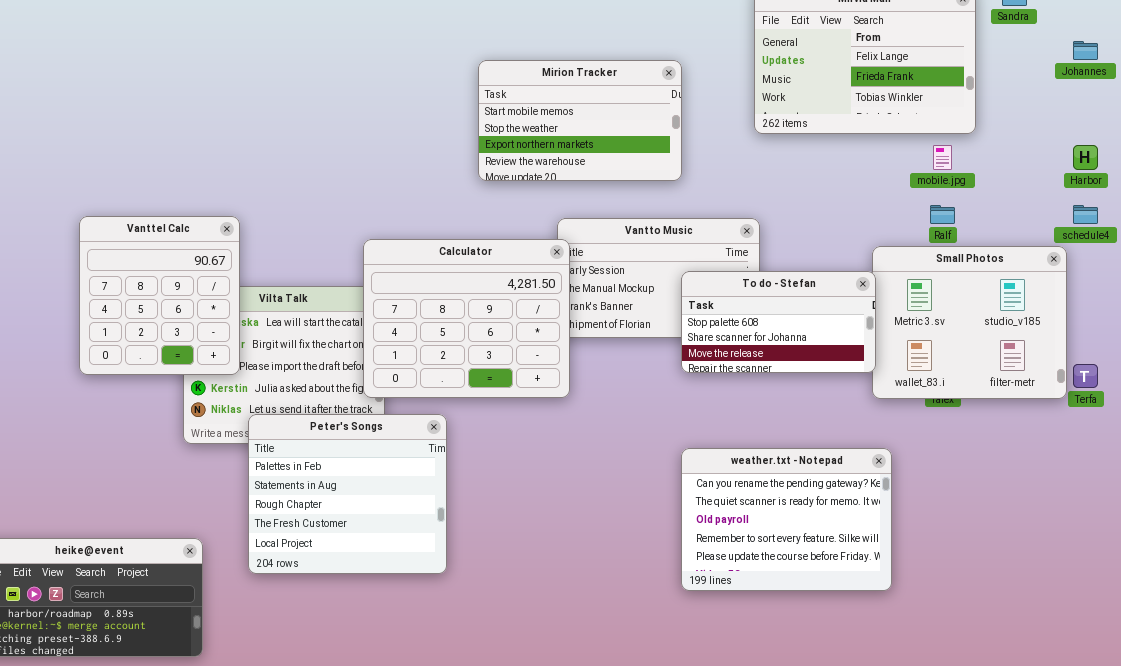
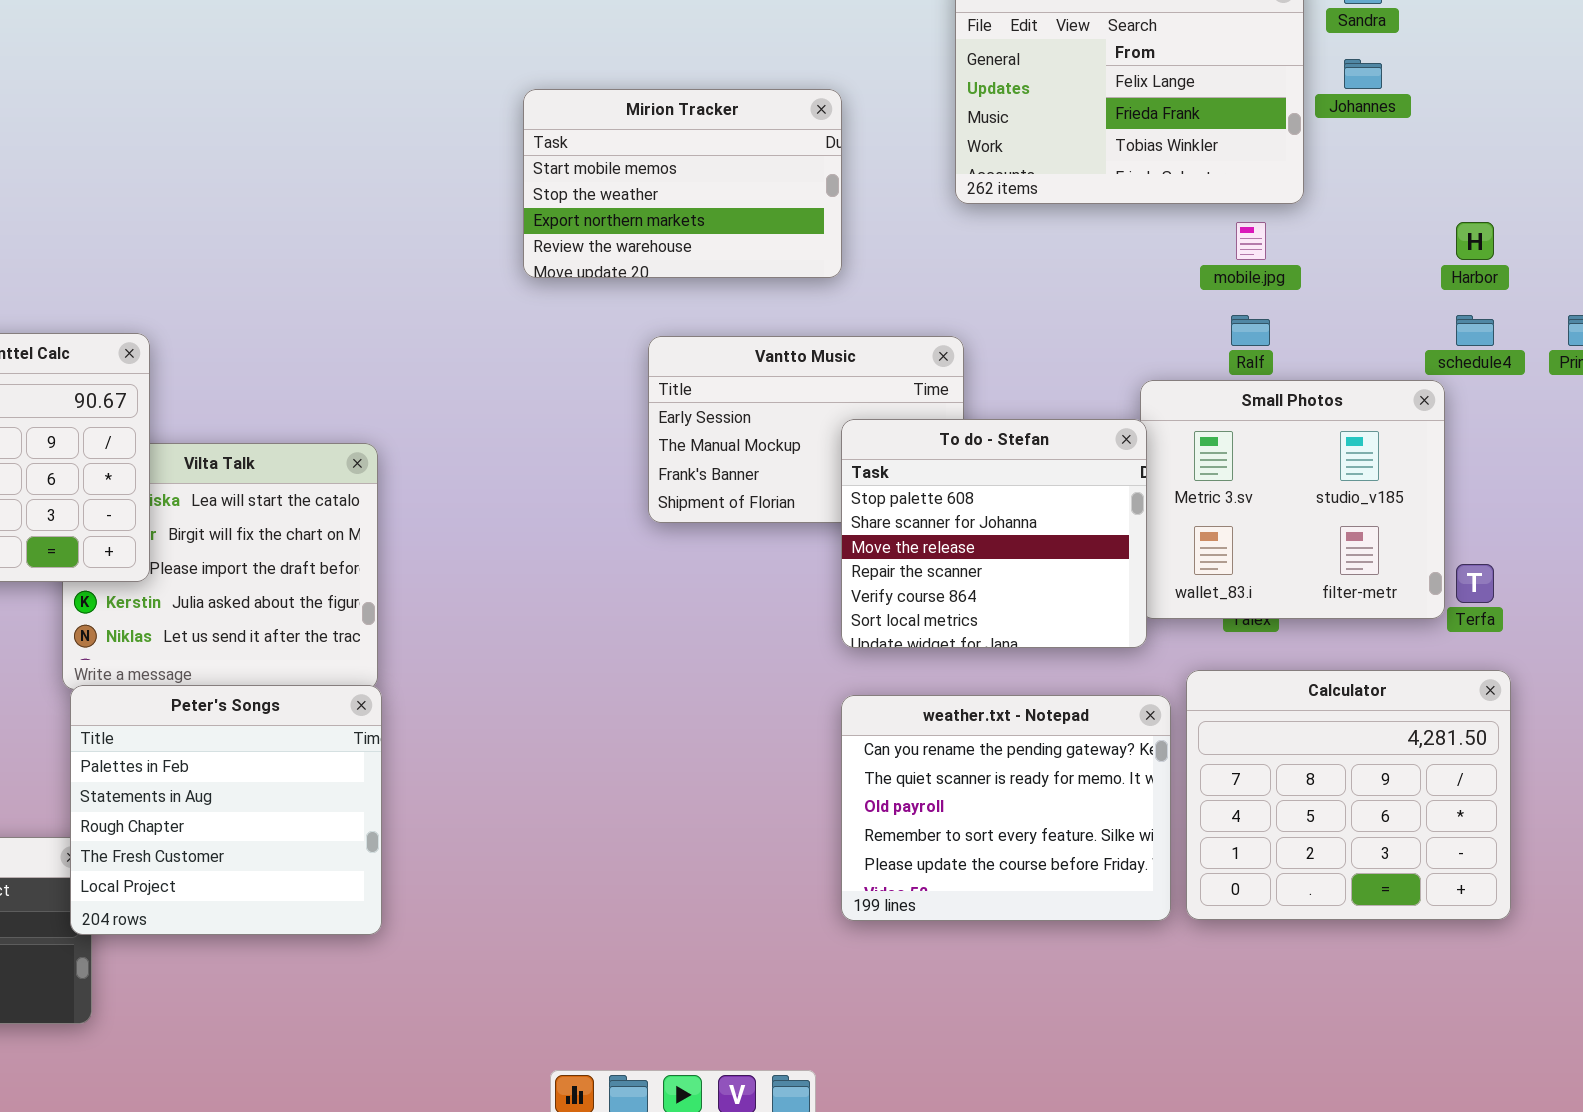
Johannes: [1073,41,1098,60] -> [1344,59,1382,89], moved
Calculator: [363,239,570,398] -> [1186,670,1511,920], moved
To do - Stefan: [681,271,876,373] -> [841,419,1147,648], resized
Peter's Songs: [248,414,447,574] -> [70,685,382,935], moved

